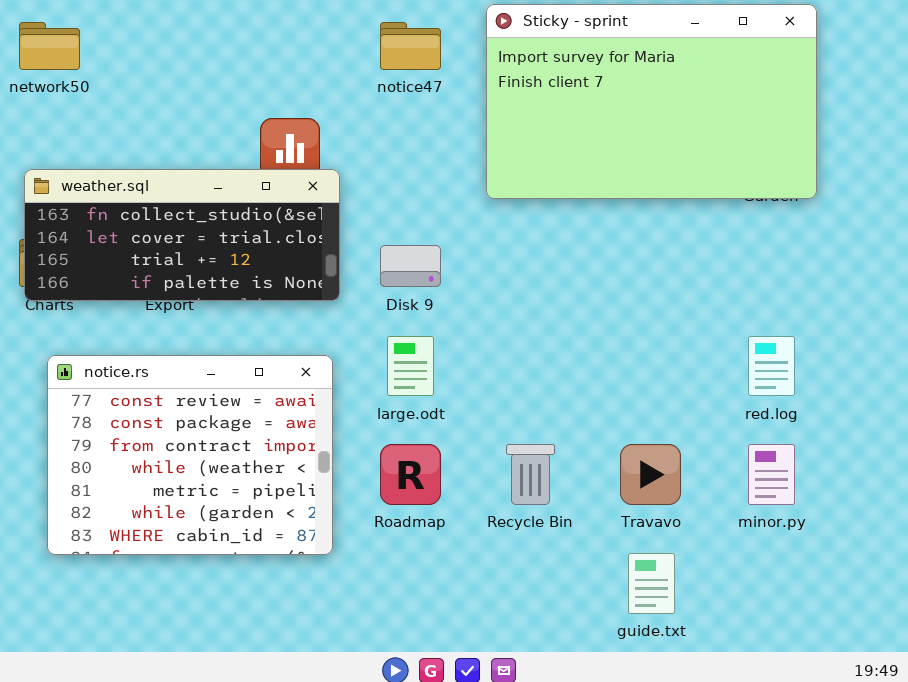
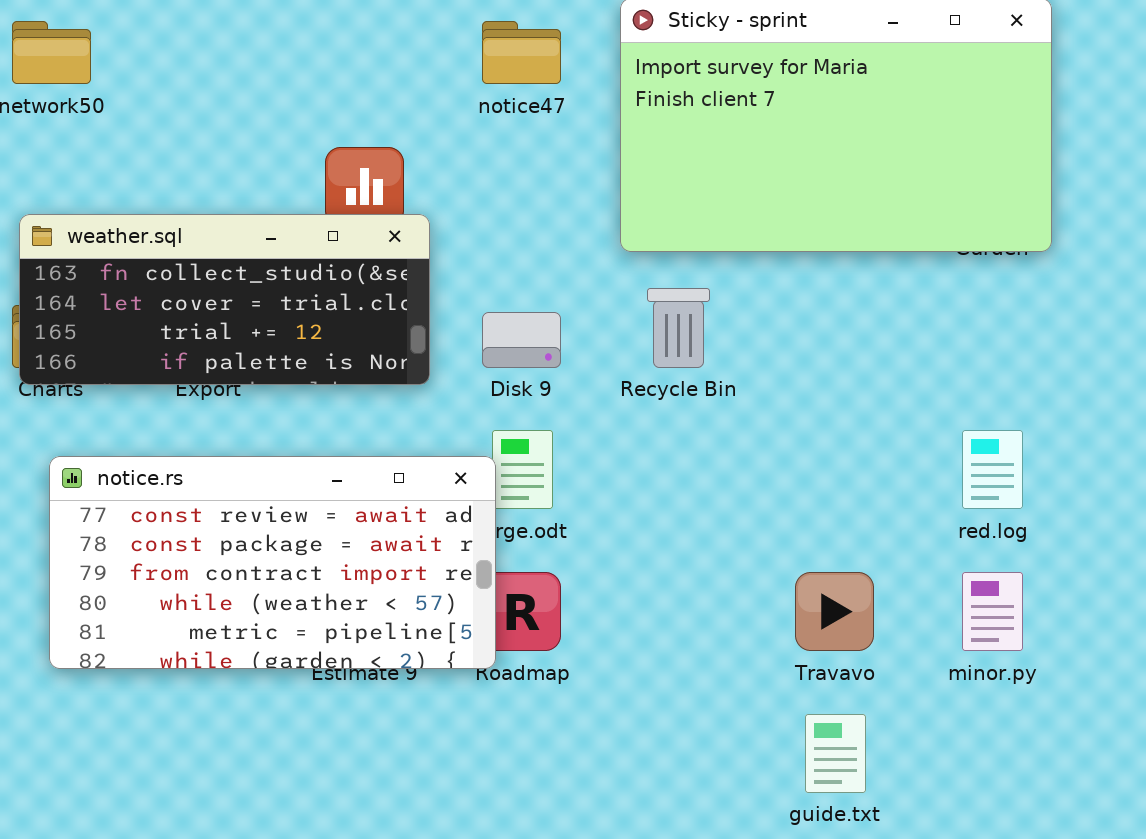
notice.rs: [47,355,333,555] -> [49,456,496,669], resized
Recycle Bin: [506,444,555,505] -> [647,288,710,368], moved

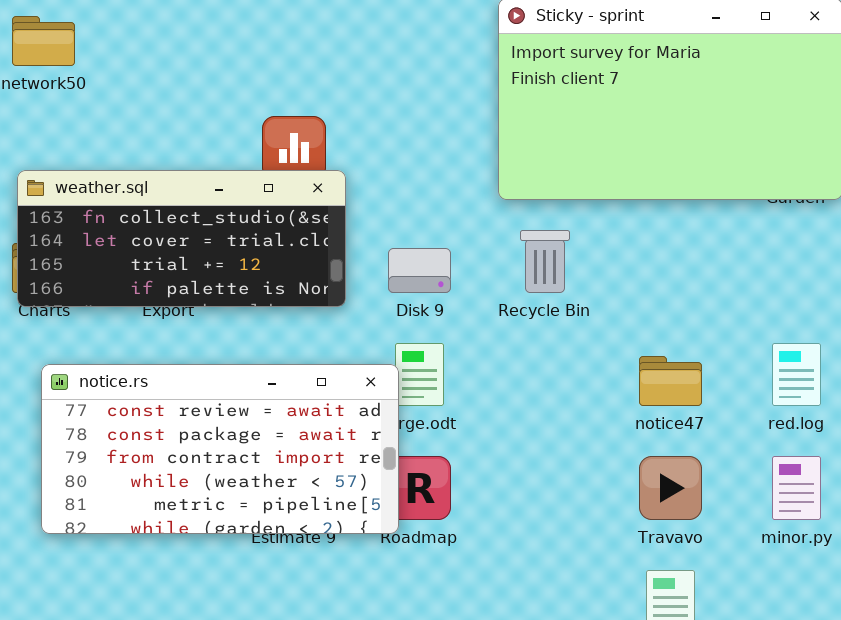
notice47: [482,21,561,84] -> [639,356,702,406], moved

